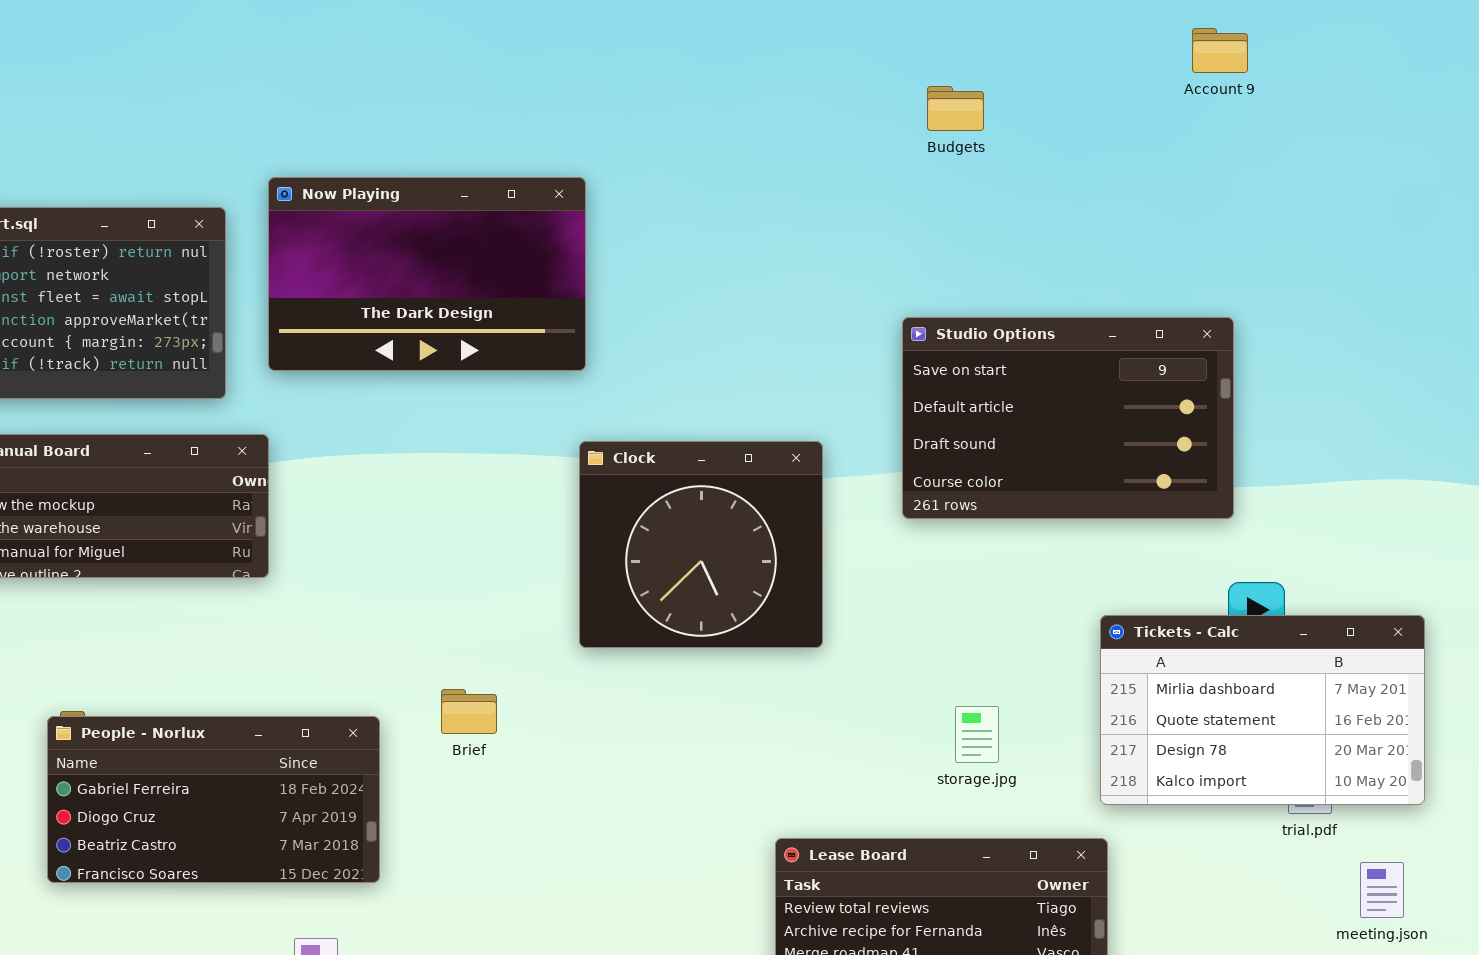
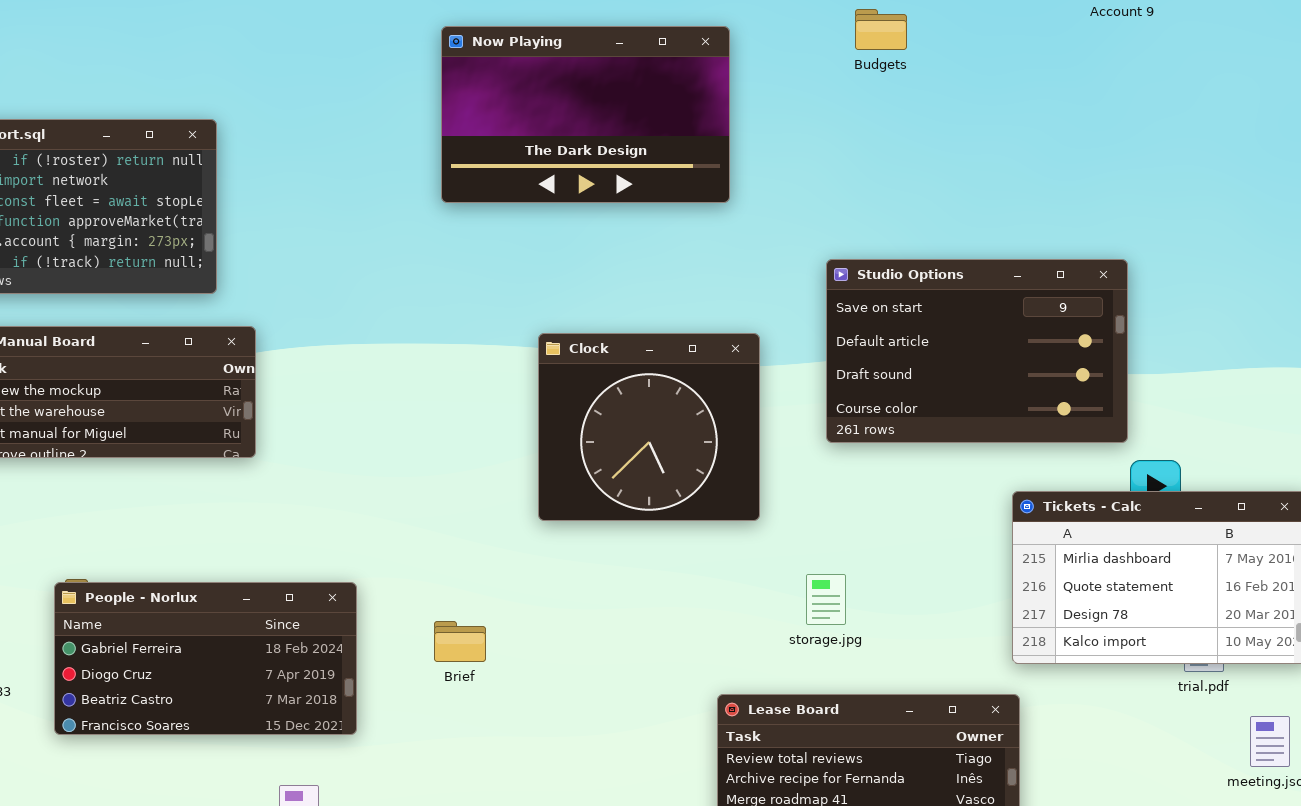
Now Playing: [268,177,586,371] -> [441,26,730,203], moved
Studio Options: [902,317,1234,519] -> [826,259,1128,443], moved
Brief: [441,689,497,734] -> [434,621,486,662], moved
storage.jpg: [955,706,999,763] -> [806,574,846,625], moved

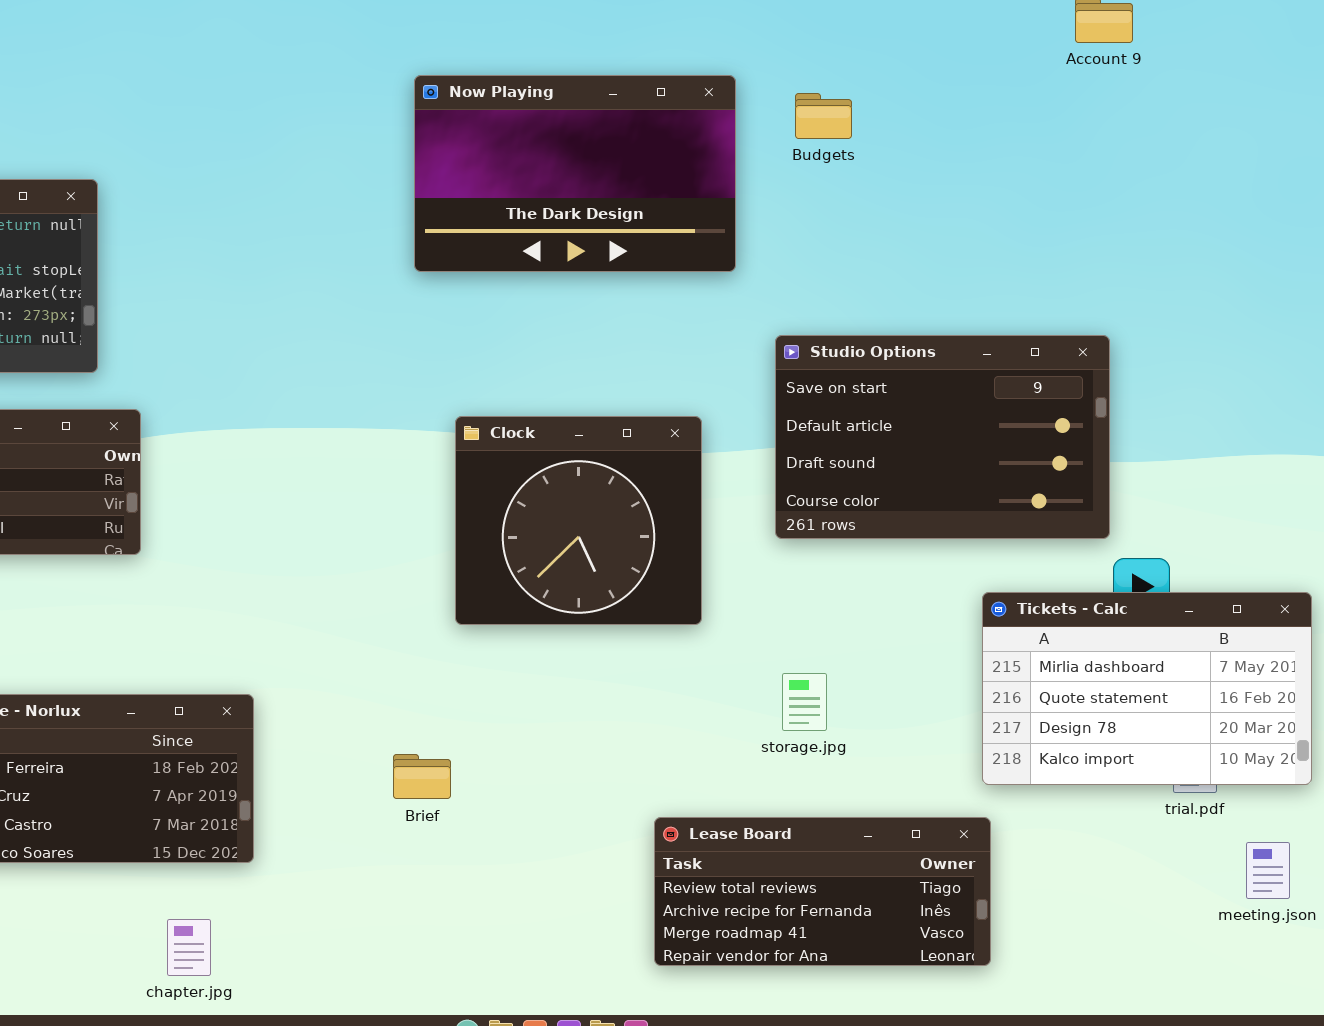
Budgets: [855,9,907,50] -> [795,93,852,139], moved
Now Playing: [441,26,730,203] -> [414,75,736,272], moved
storage.jpg: [806,574,846,625] -> [782,673,827,731], moved
Brief: [434,621,486,662] -> [393,754,451,799], moved

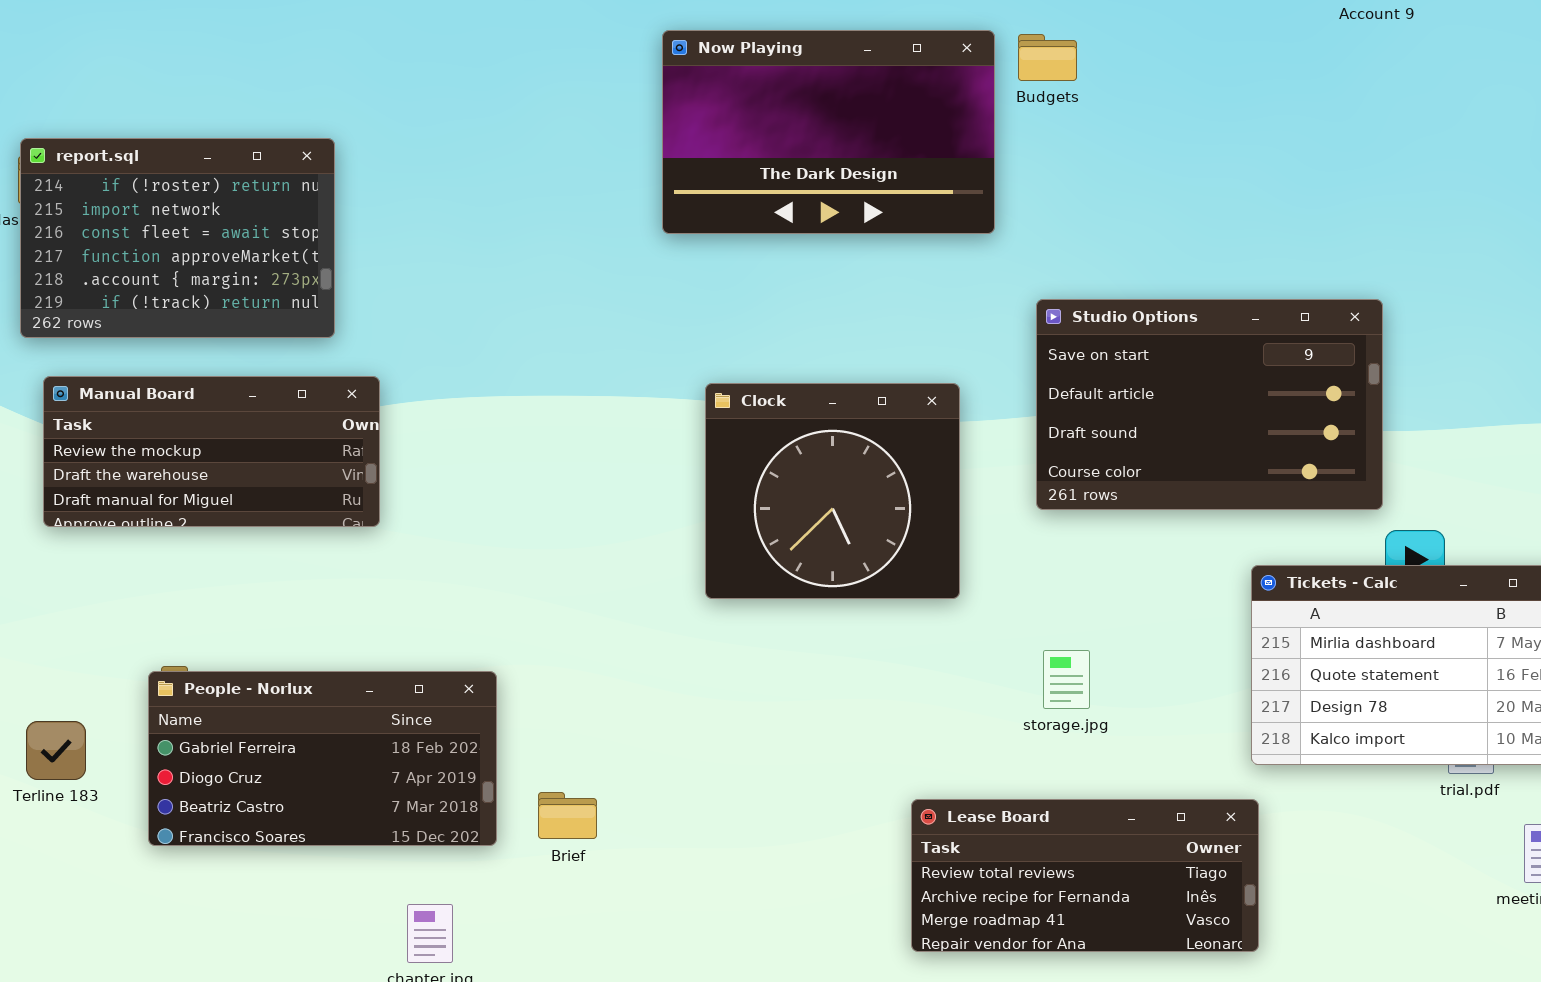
Budgets: [795,93,852,139] -> [1018,34,1077,81], moved
Brief: [393,754,451,799] -> [538,792,597,839], moved

